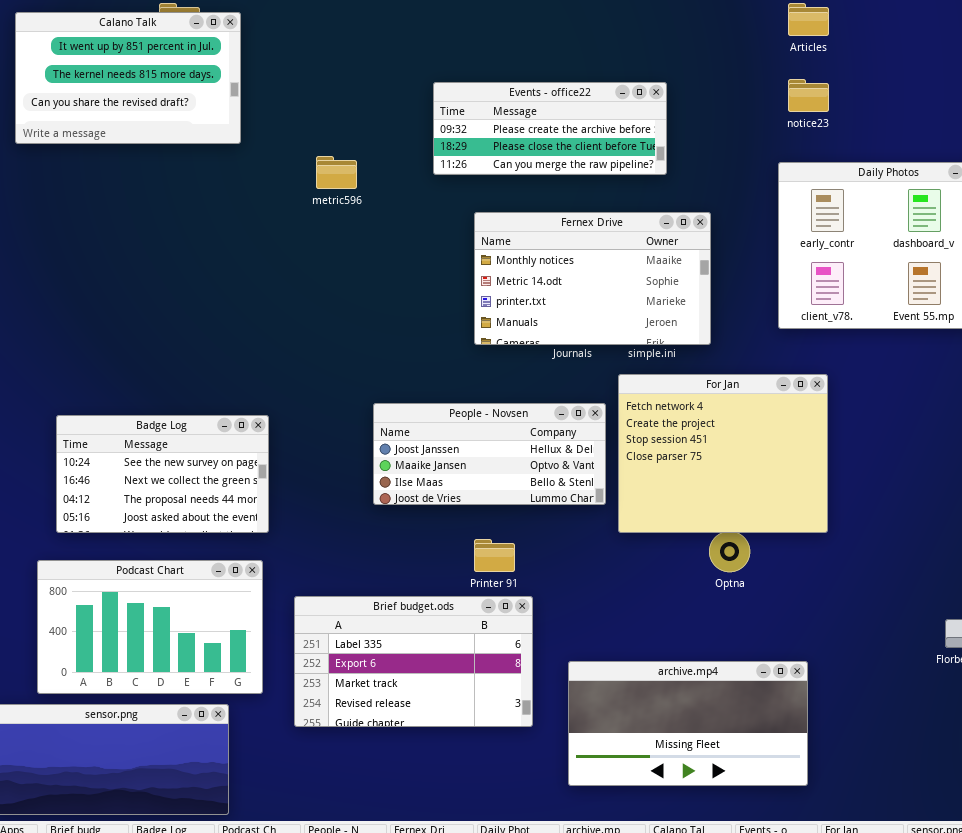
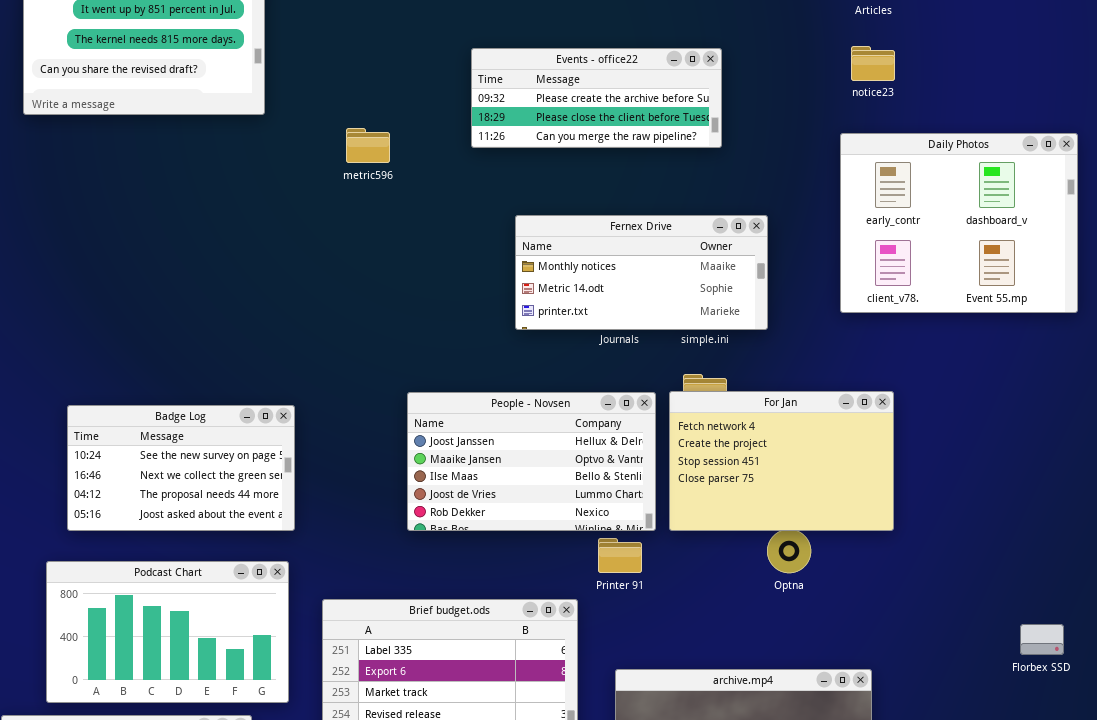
Fernex Drive: [474,212,711,345] -> [515,215,768,330], resized
For Jan: [618,374,828,533] -> [669,391,894,531], resized
People - Novsen: [373,403,606,505] -> [407,392,656,531], resized
Printer 91: [474,539,515,572] -> [598,538,642,573], moved

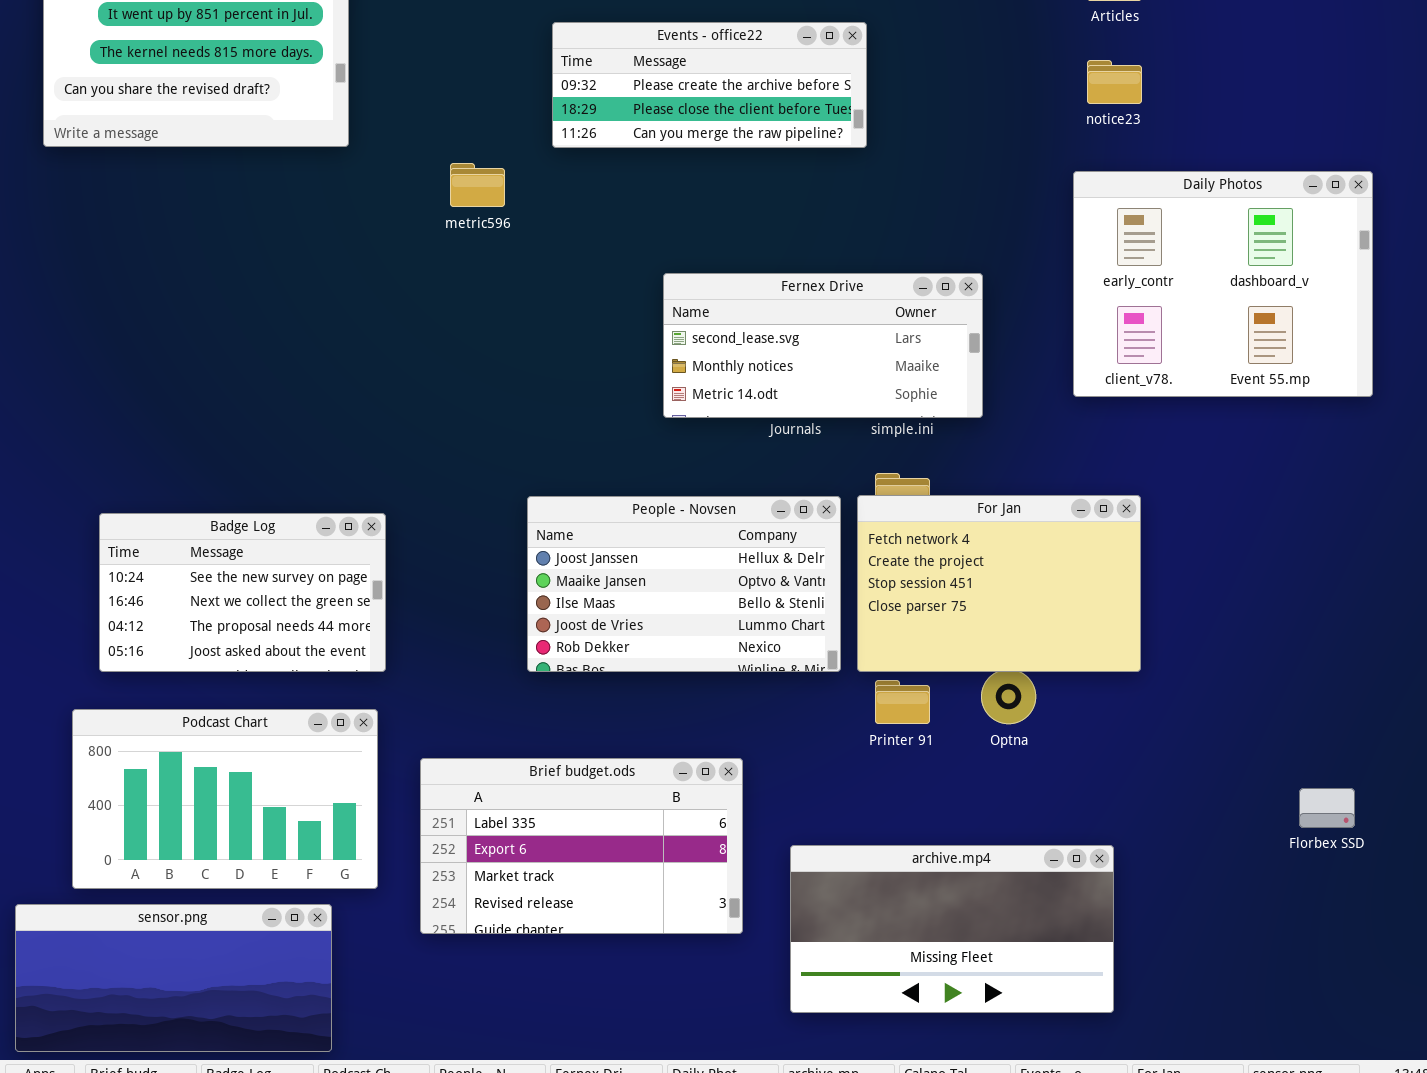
Events - office22: [471,48,722,148] -> [552,22,867,148], moved
Fernex Drive: [515,215,768,330] -> [663,273,983,418], scrolled up 1 row
Printer 91: [598,538,642,573] -> [875,680,930,724], moved

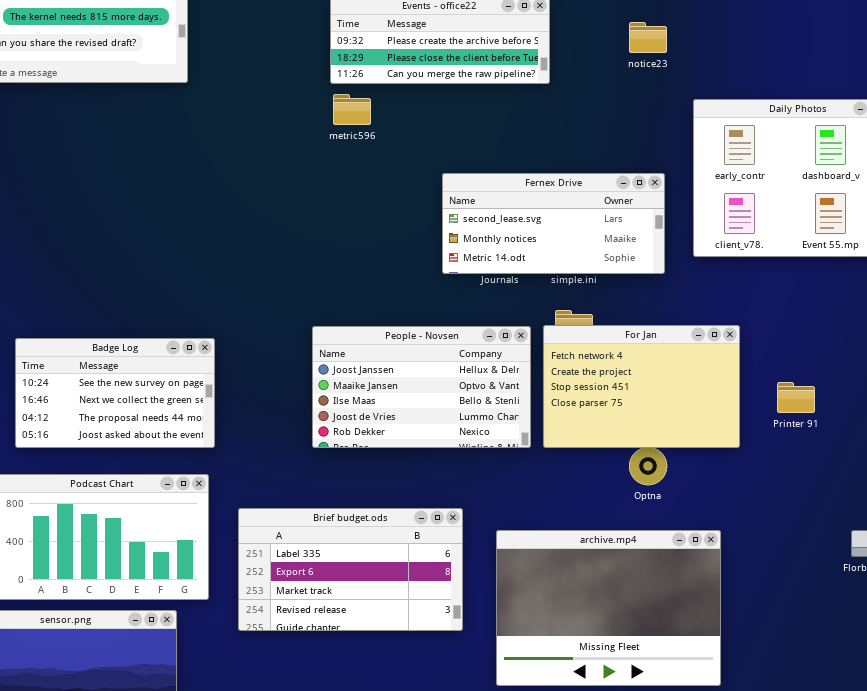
notice23: [1087,60,1142,104] -> [629,22,667,53], moved
metric596: [450,163,505,207] -> [333,94,371,125], moved
Fernex Drive: [663,273,983,418] -> [442,173,665,274], moved
Printer 91: [875,680,930,724] -> [777,382,815,413], moved
archive.mp4: [790,845,1114,1013] -> [496,530,721,686], resized

